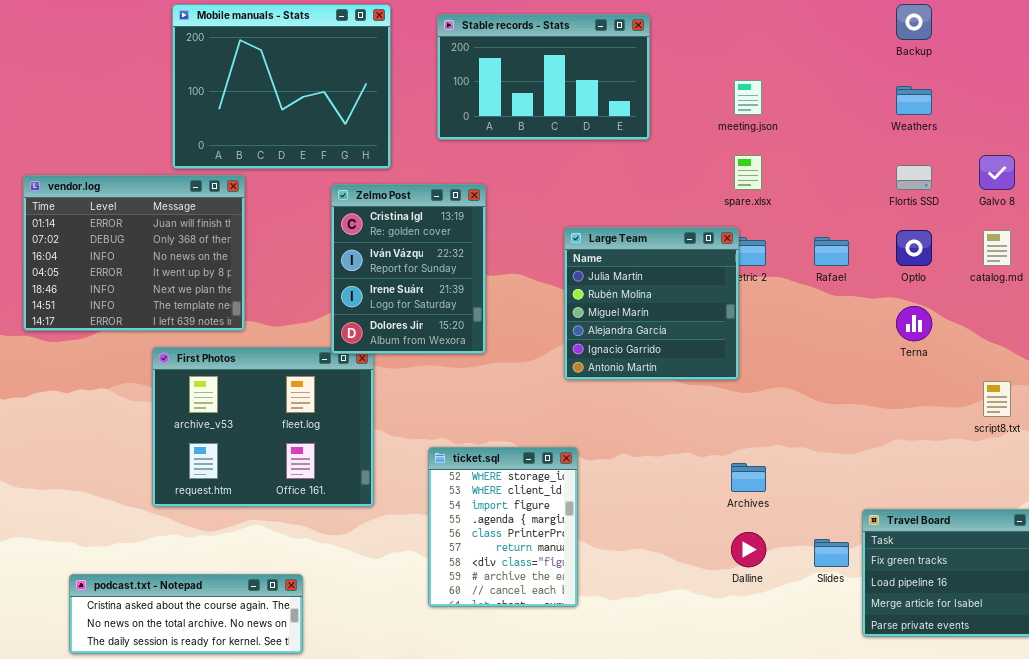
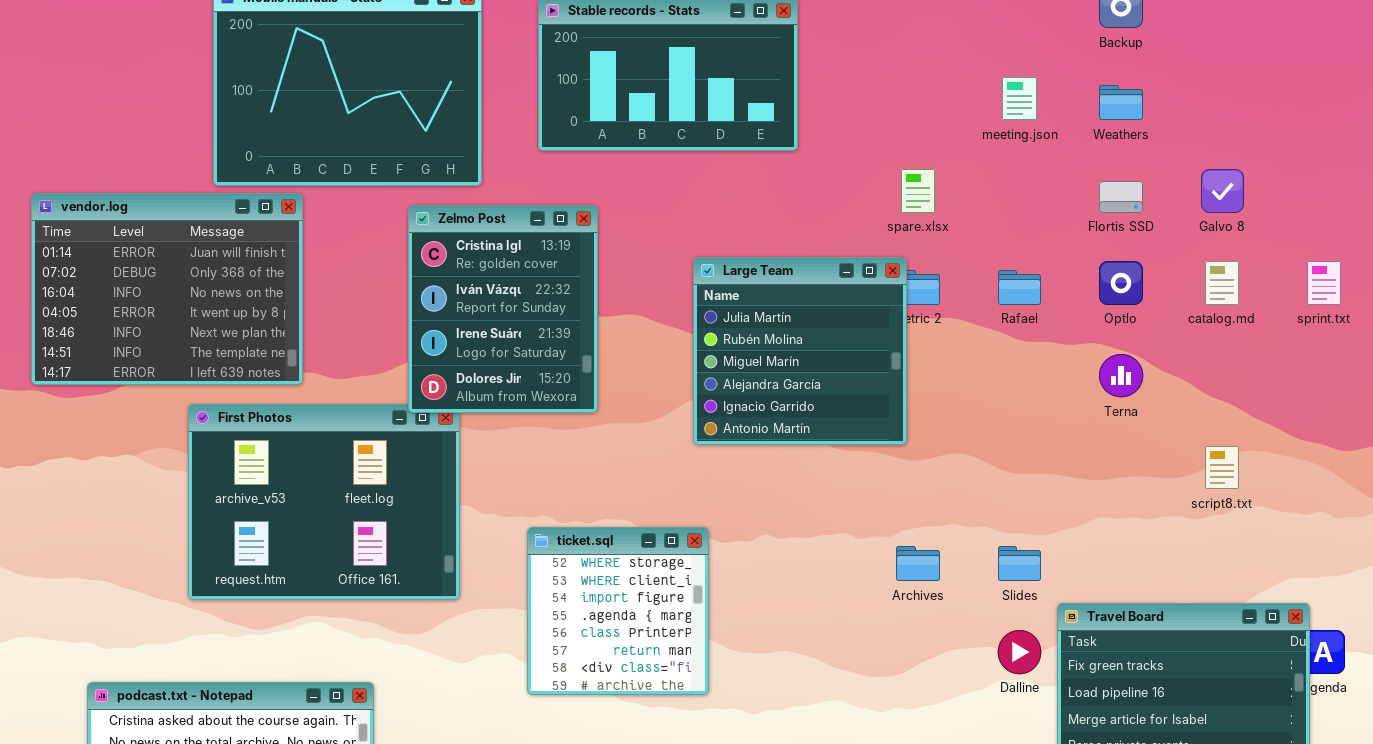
meeting.json: [734,80,762,115] -> [1002,77,1037,120], moved
ticket.sql: [428,447,578,607] -> [527,527,709,695], resized
Dalline: [731,532,766,567] -> [998,630,1041,674], moved
Slides: [814,539,849,567] -> [998,546,1041,581], moved

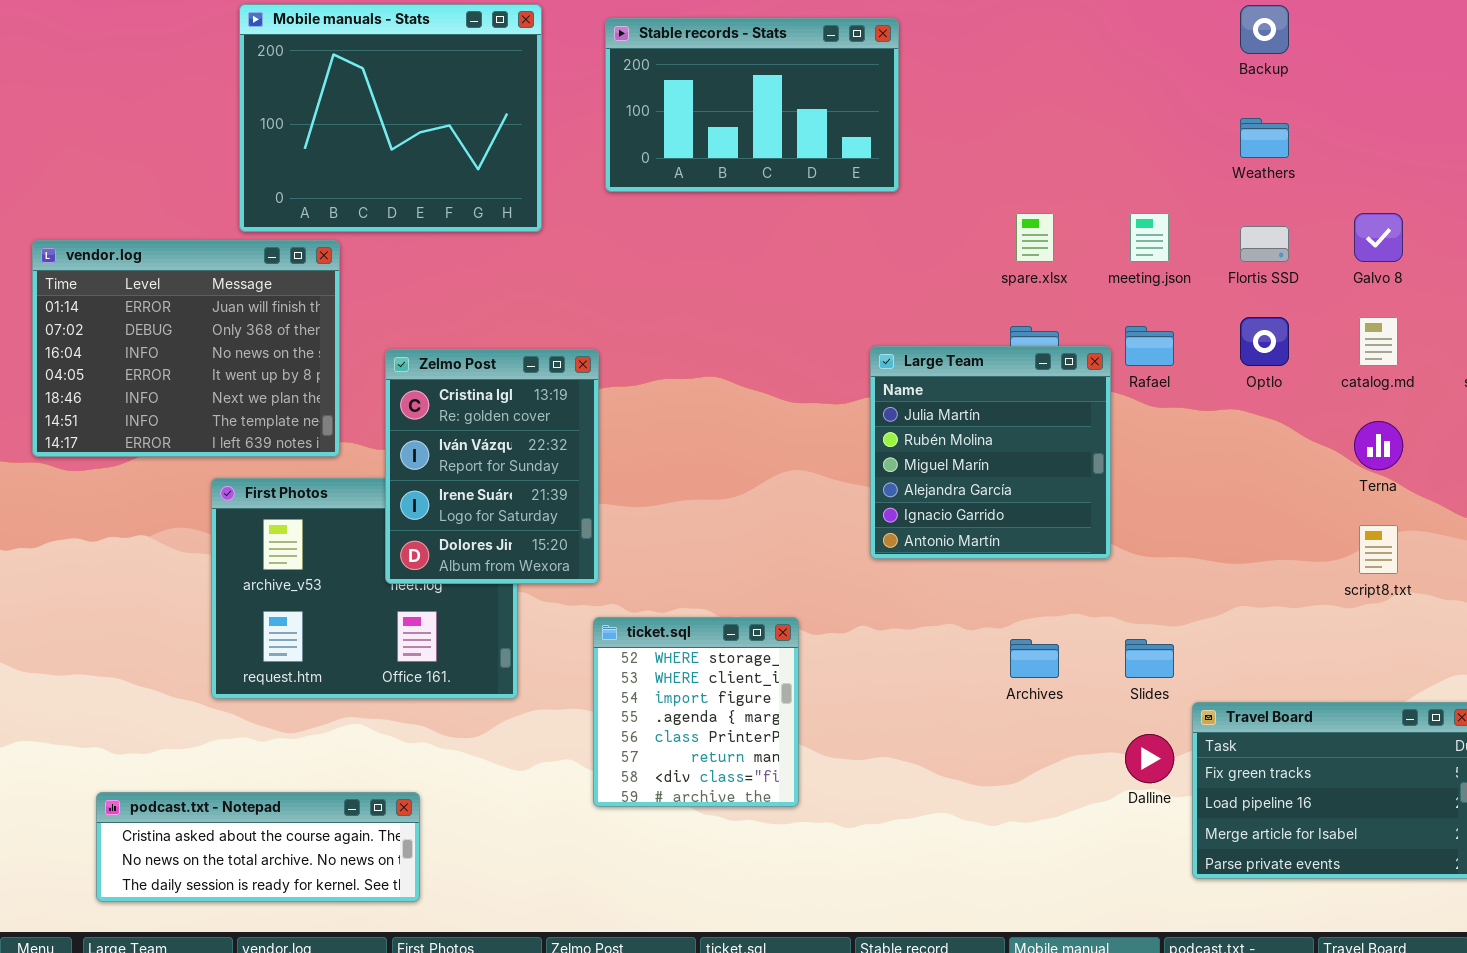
meeting.json: [1002,77,1037,120] -> [1130,213,1169,262], moved
Zelmo Post: [408,205,598,413] -> [385,349,599,584], moved
Large Team: [693,257,907,445] -> [870,346,1111,559], moved
Terna: [1099,354,1143,397] -> [1354,421,1403,470], moved

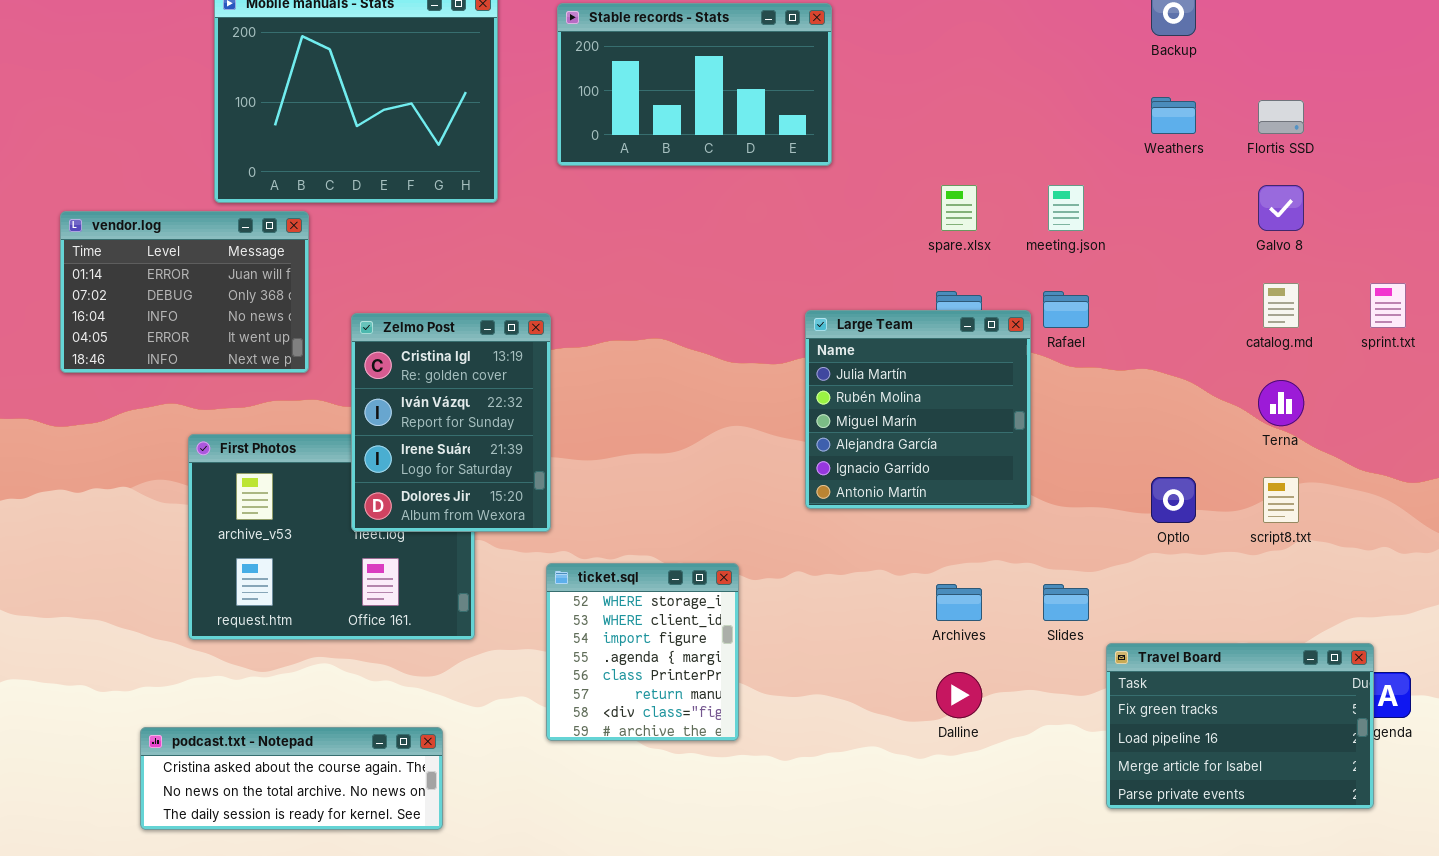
Flortis SSD: [1240,226,1289,262] -> [1258,100,1304,134], moved
vendor.log: [32,240,340,457] -> [60,211,309,373], resized
Optlo: [1240,317,1289,366] -> [1151,477,1196,523], moved
Dalline: [1125,734,1174,783] -> [936,672,982,718], moved
podcast.txt - Notepad: [96,792,420,902] -> [140,727,443,830], moved

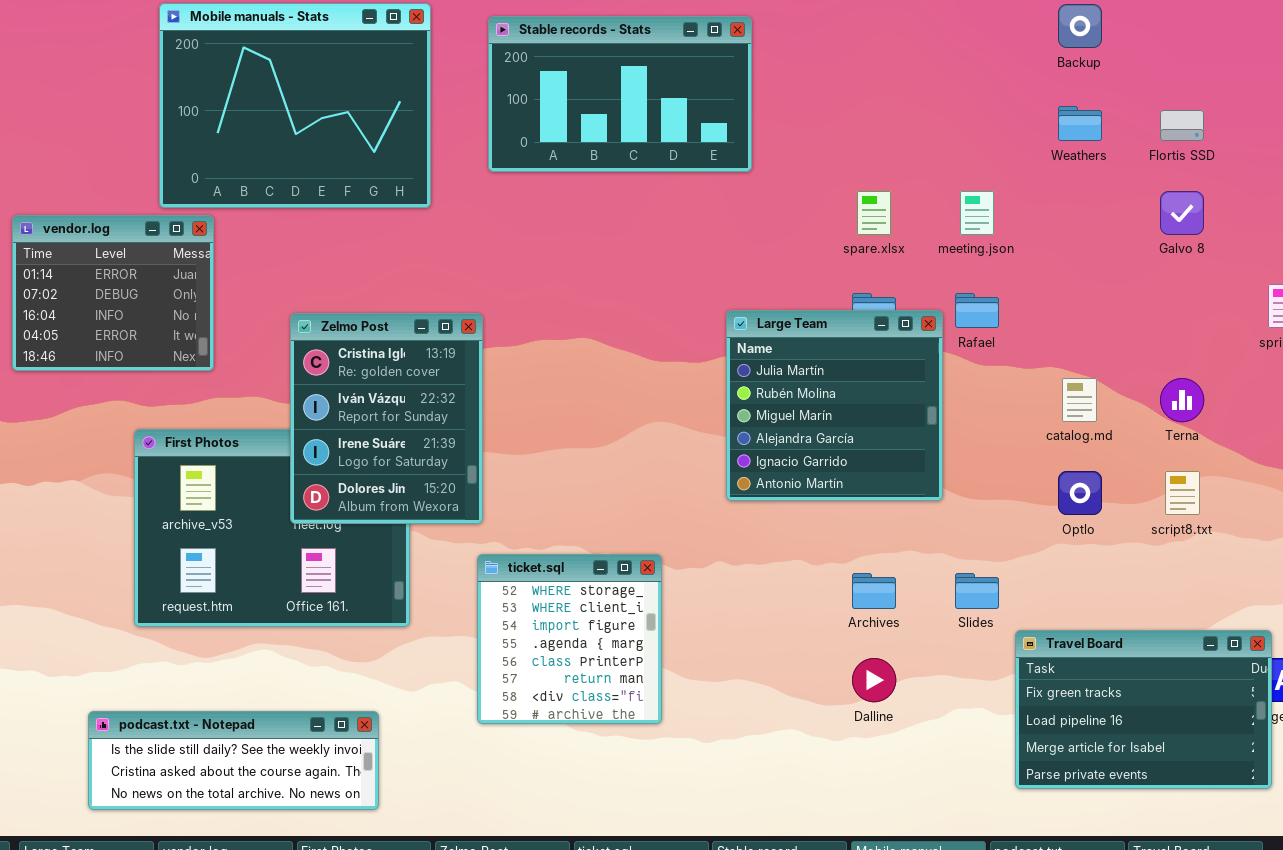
vendor.log: [60,211,309,373] -> [12,215,214,371], resized
catalog.md: [1263,283,1299,328] -> [1062,378,1097,422], moved
podcast.txt - Notepad: [140,727,443,830] -> [88,711,379,810], scrolled up 1 row

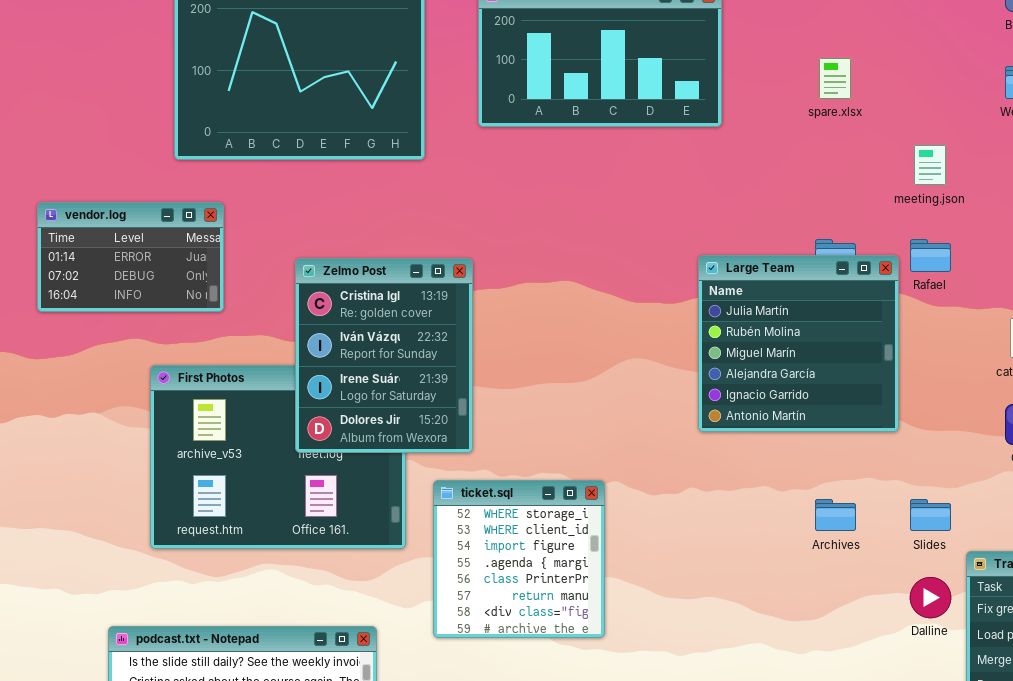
spare.xlsx: [857,191,891,235] -> [819,58,851,99], moved
vendor.log: [12,215,214,371] -> [37,202,224,312], resized
ticket.sql: [477,554,662,724] -> [433,480,605,638], moved
Dalline: [852,658,896,702] -> [910,577,951,618], moved

